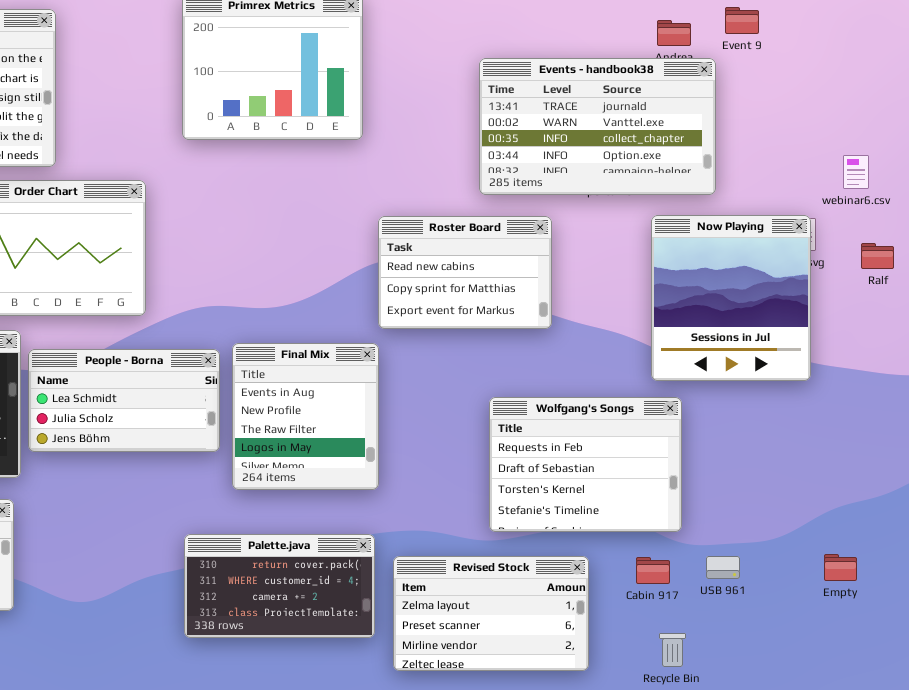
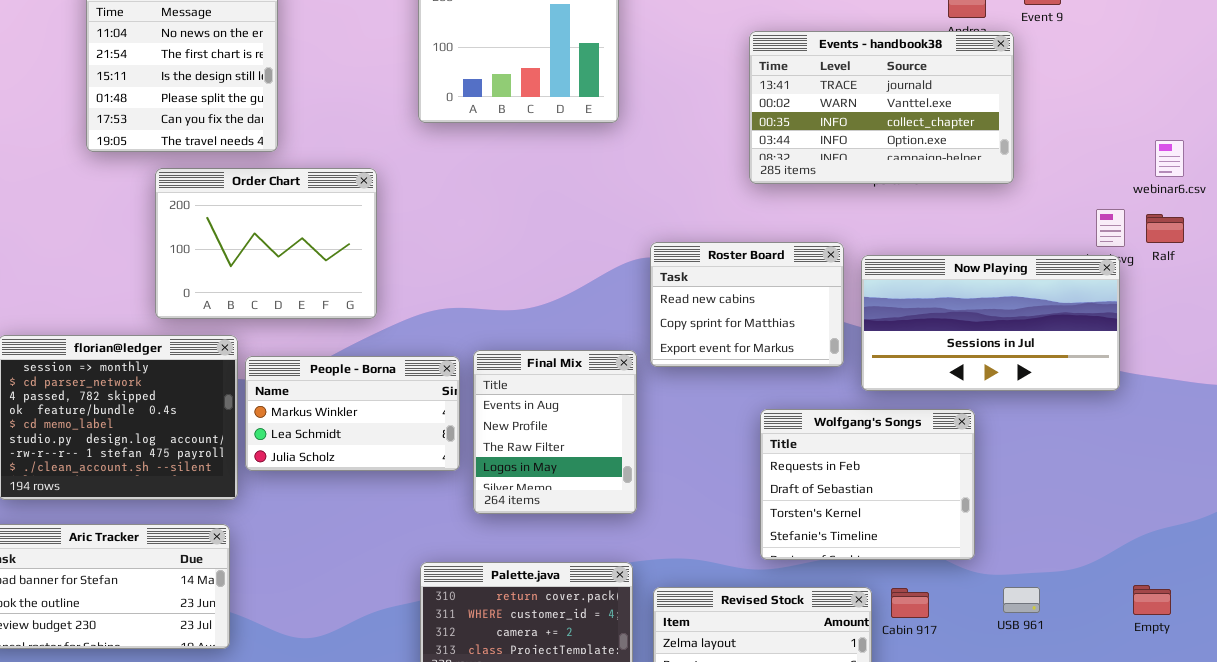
Now Playing: [651,215,811,381] -> [861,255,1120,391], resized
Roster Board: [378,216,552,329] -> [650,242,844,367], moved
Ralf: [861,243,894,269] -> [1146,214,1184,243], moved
People - Borna: [28,349,220,452] -> [245,356,460,471], scrolled up 1 row
Cabin 917: [636,557,670,584] -> [891,588,929,618], moved

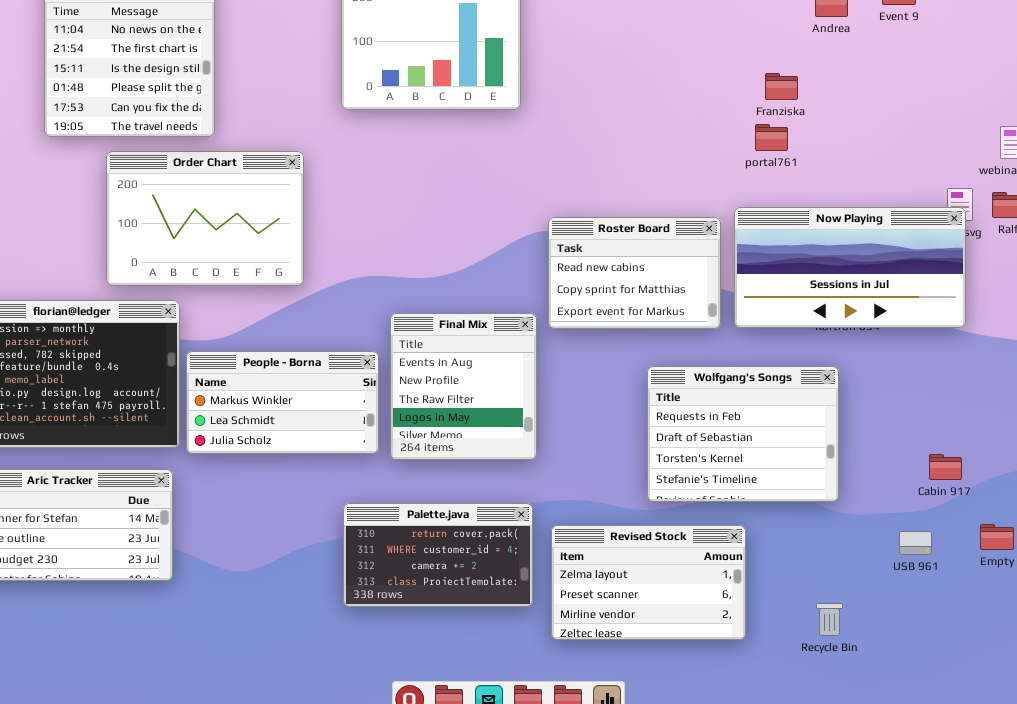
Events - handbook38: [749,31,1014,184] -> none, closed
Now Playing: [861,255,1120,391] -> [734,207,966,328], moved
People - Borna: [245,356,460,471] -> [186,351,379,454], moved
USB 961: [1003,587,1040,613] -> [899,531,932,555], moved
Cabin 917: [891,588,929,618] -> [929,454,962,480], moved

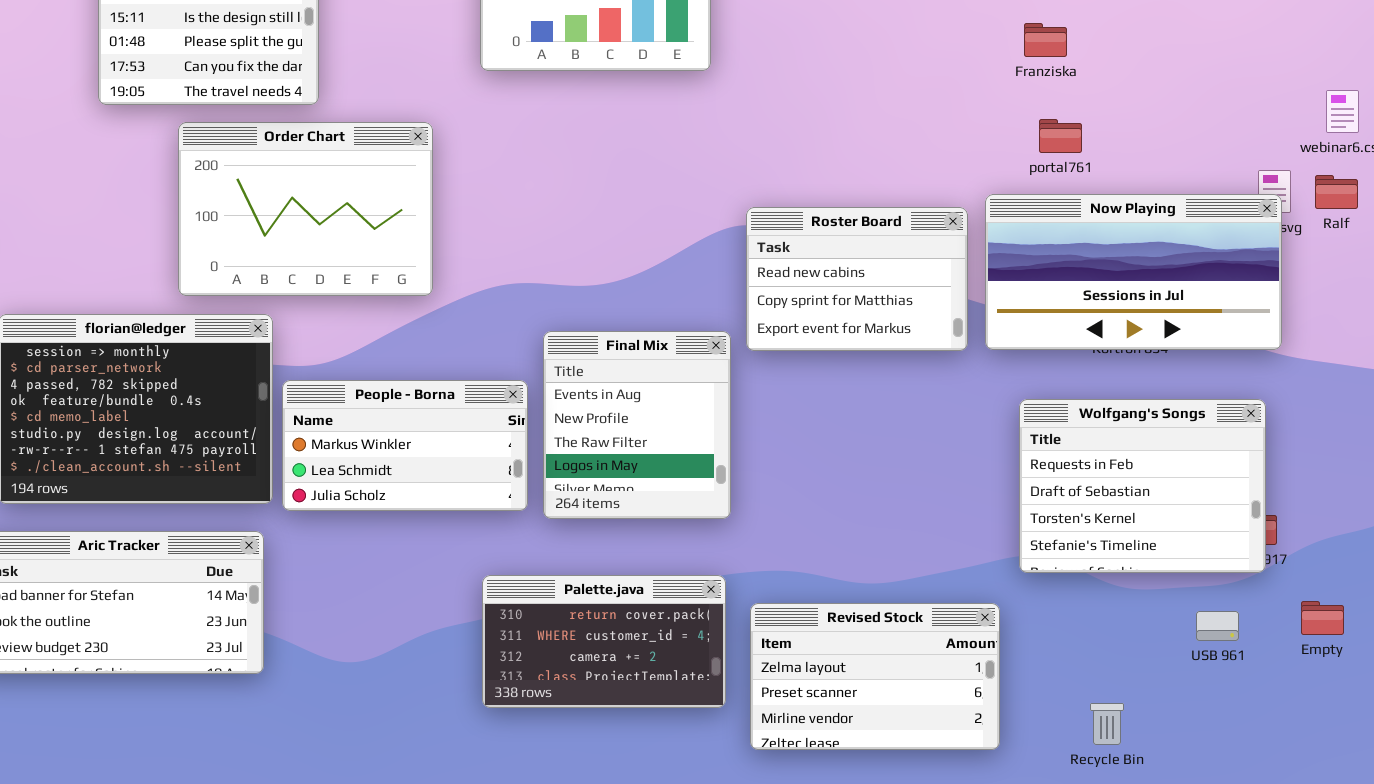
portal761: [755,124,788,151] -> [1039,119,1082,153], moved
Wolfgang's Songs: [647,366,839,502] -> [1019,399,1266,573], moved

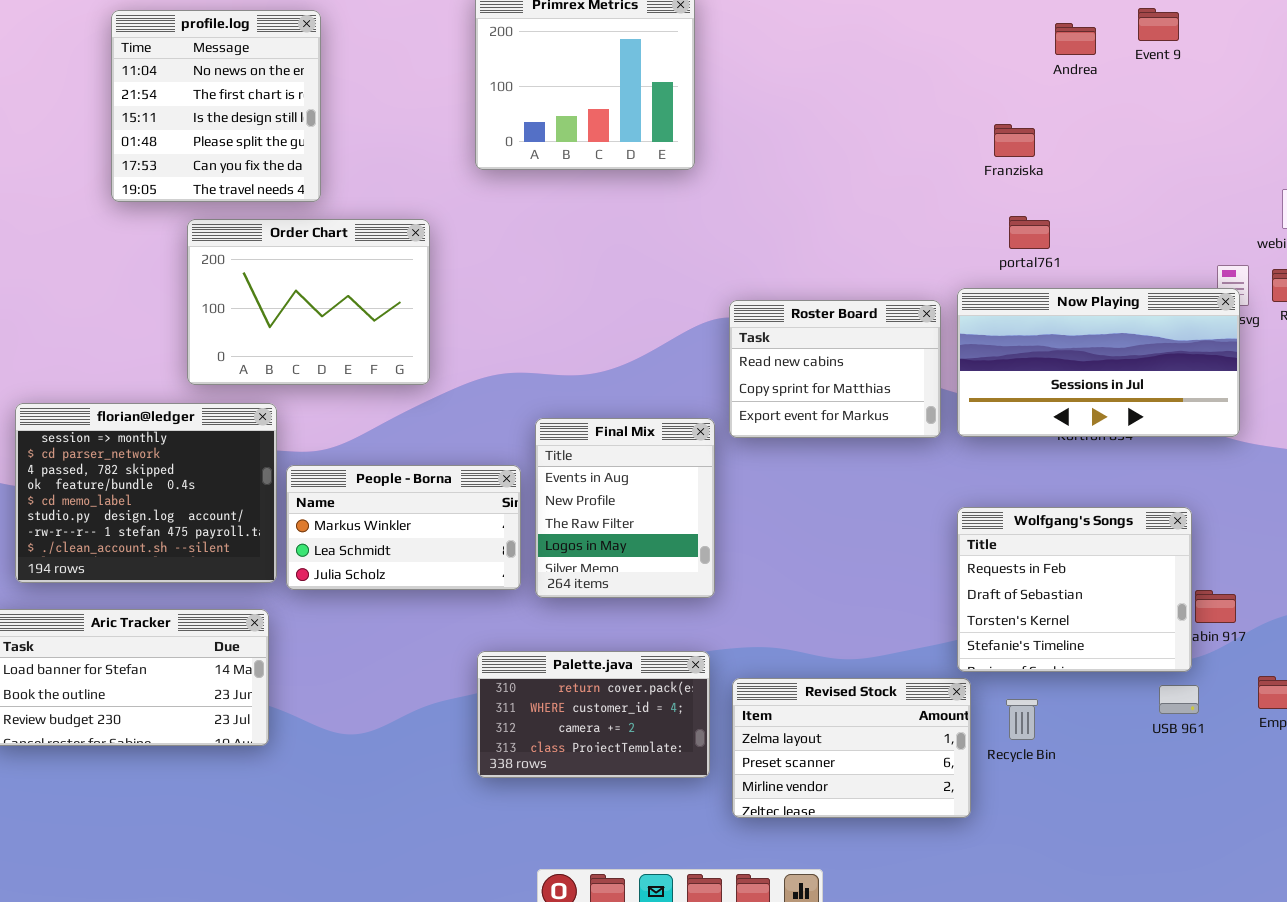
Wolfgang's Songs: [1019,399,1266,573] -> [957,507,1192,672], moved
Recycle Bin: [1090,703,1124,745] -> [1006,699,1038,740], moved

